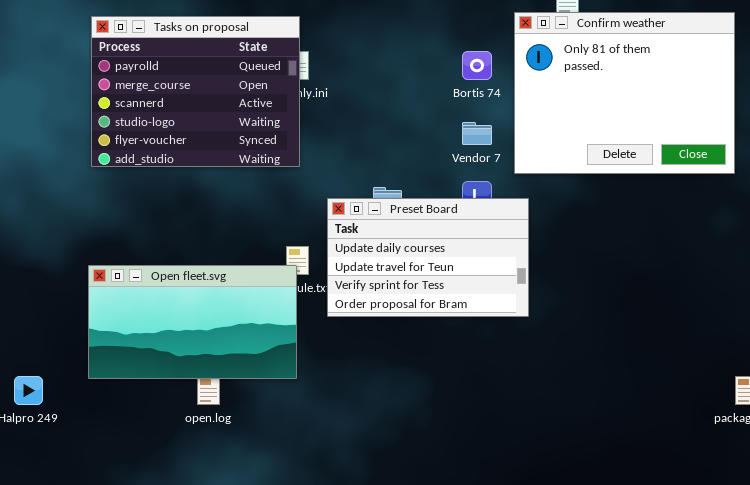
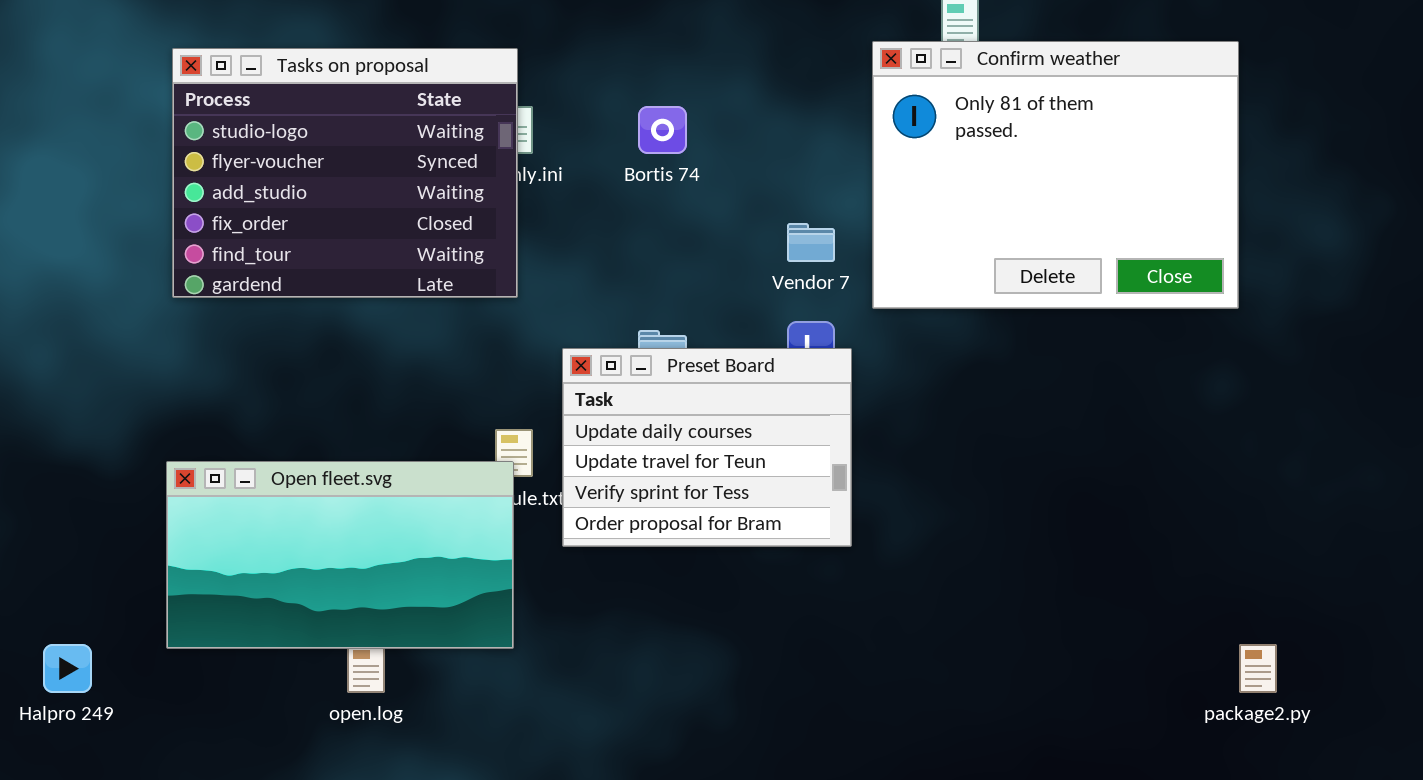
Tasks on proposal: [91,16,300,167] -> [172,48,518,298], scrolled down 3 rows
Bortis 74: [462,51,492,80] -> [638,106,687,154], moved
Preset Board: [327,198,529,317] -> [562,348,852,547], resized

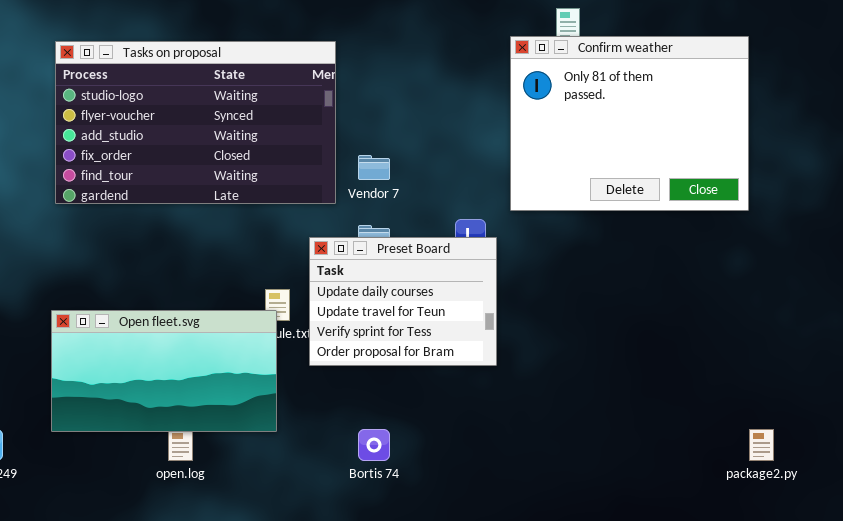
Tasks on proposal: [172,48,518,298] -> [55,41,336,204], resized
Bortis 74: [638,106,687,154] -> [358,429,390,461], moved
Vendor 7: [787,223,835,262] -> [358,155,390,180], moved

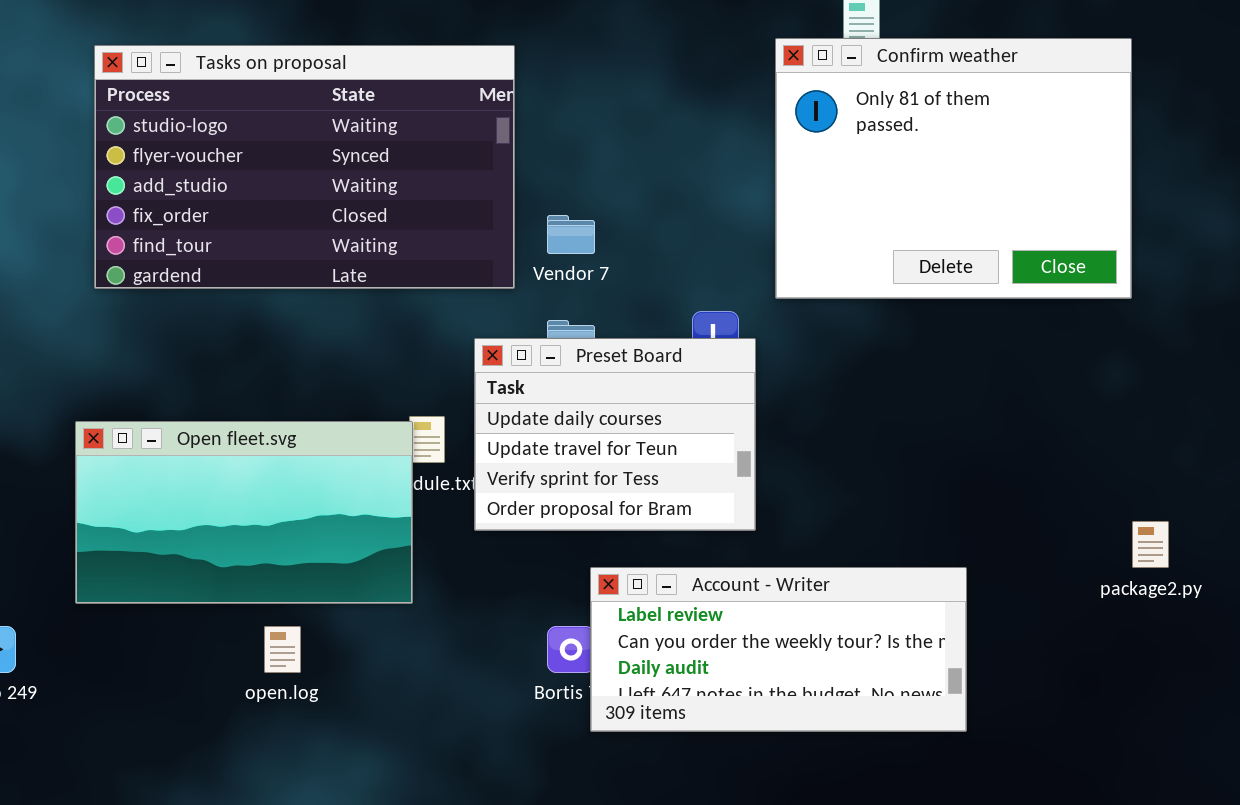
Open fleet.svg: [51,310,277,432] -> [75,421,413,604], moved
Account - Writer: none -> [590,567,967,732], opened
package2.py: [749,429,774,461] -> [1132,521,1169,568], moved

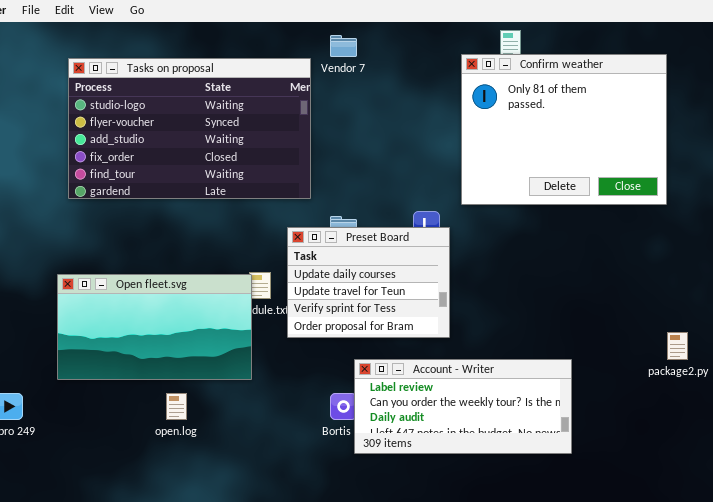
Vendor 7: [547,215,595,254] -> [330,35,357,57], moved

